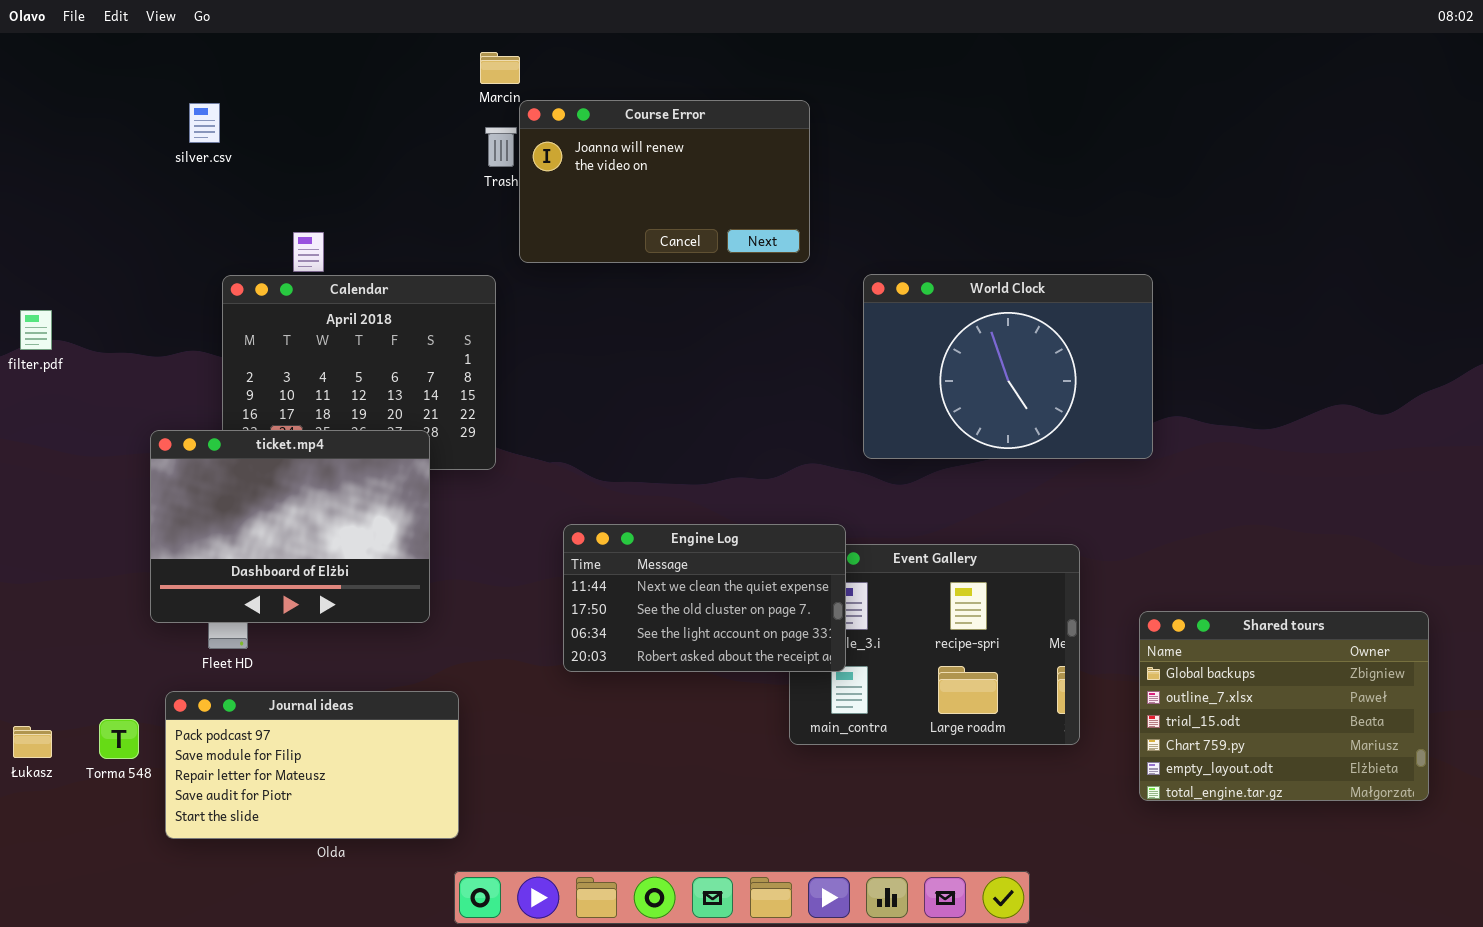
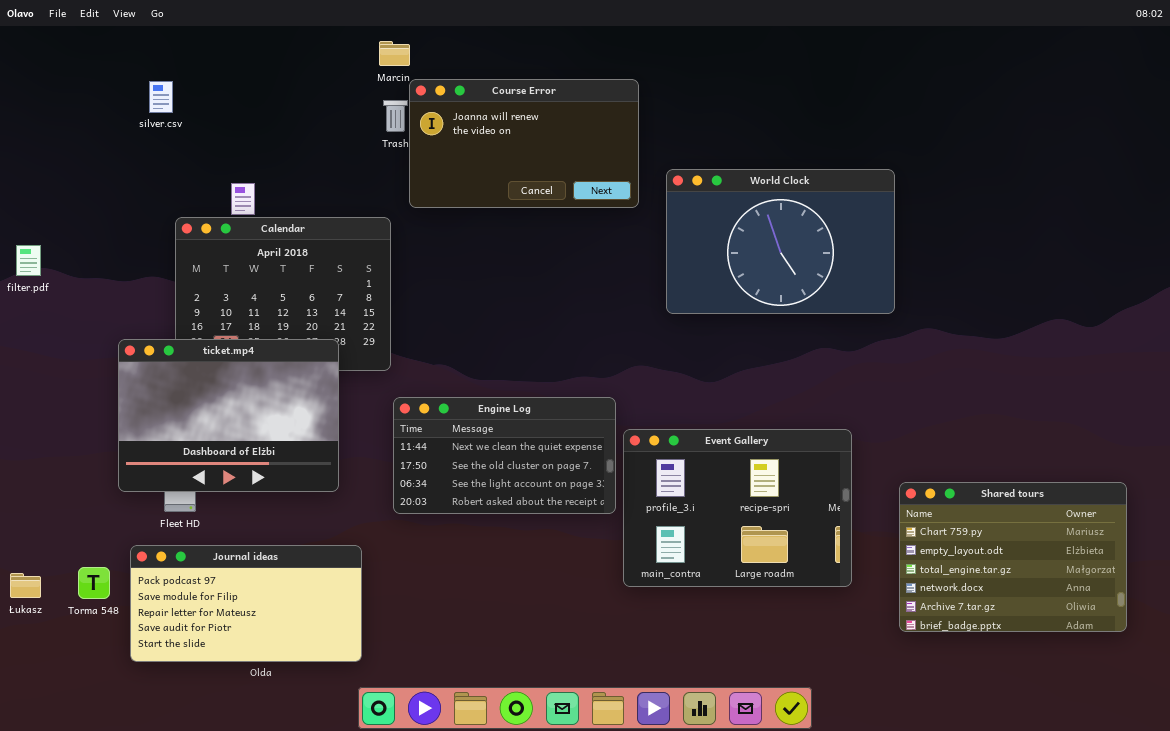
World Clock: [863,274,1153,459] -> [666,169,895,314], moved
Engine Log: [563,524,846,672] -> [393,397,616,514], moved
Shared tours: [1139,611,1429,801] -> [899,482,1127,632], scrolled down 3 rows

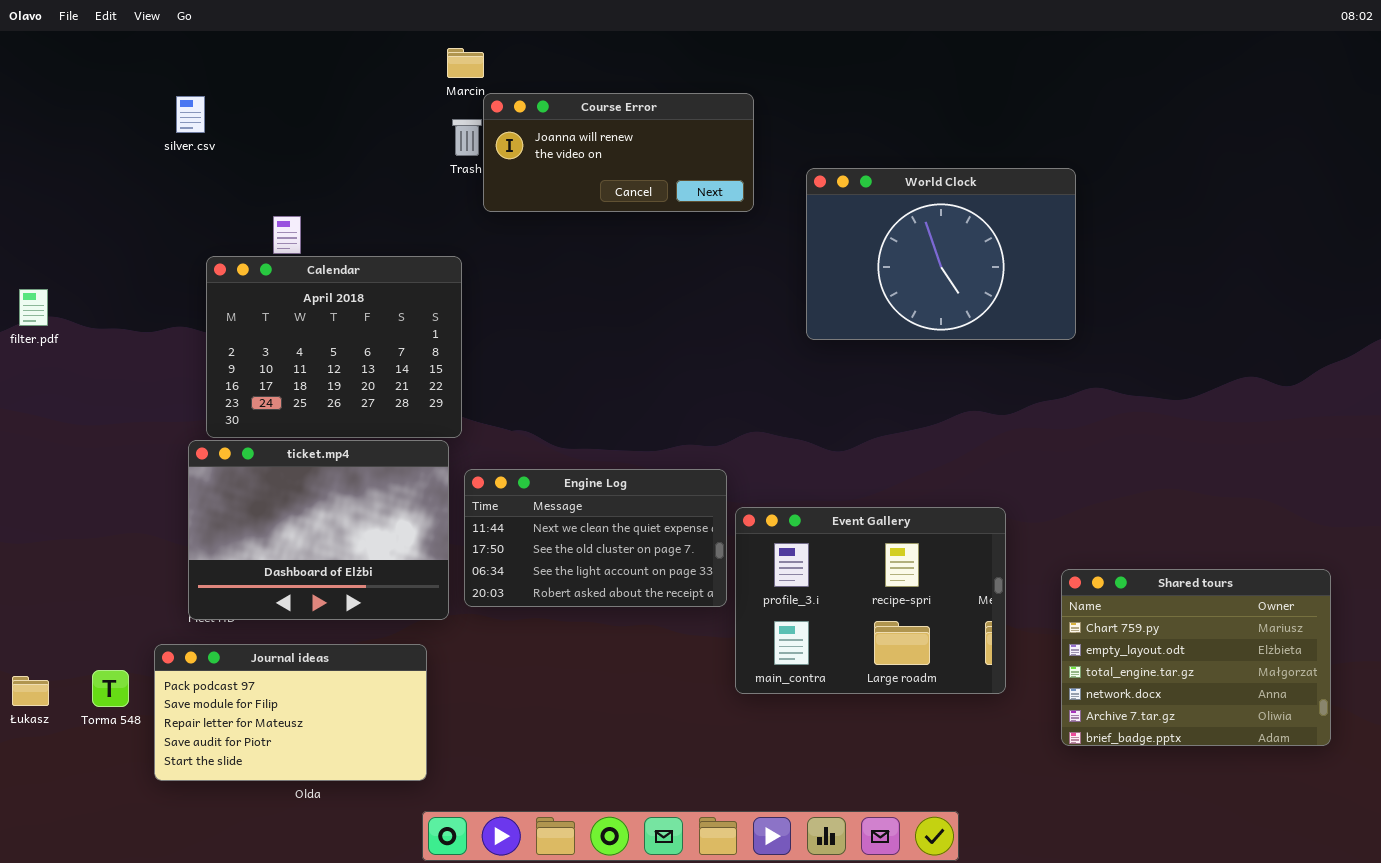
Course Error: [409,79,639,208] -> [483,93,754,212], resized
World Clock: [666,169,895,314] -> [806,168,1076,340], moved
ticket.mp4: [118,339,339,492] -> [188,440,449,620], moved

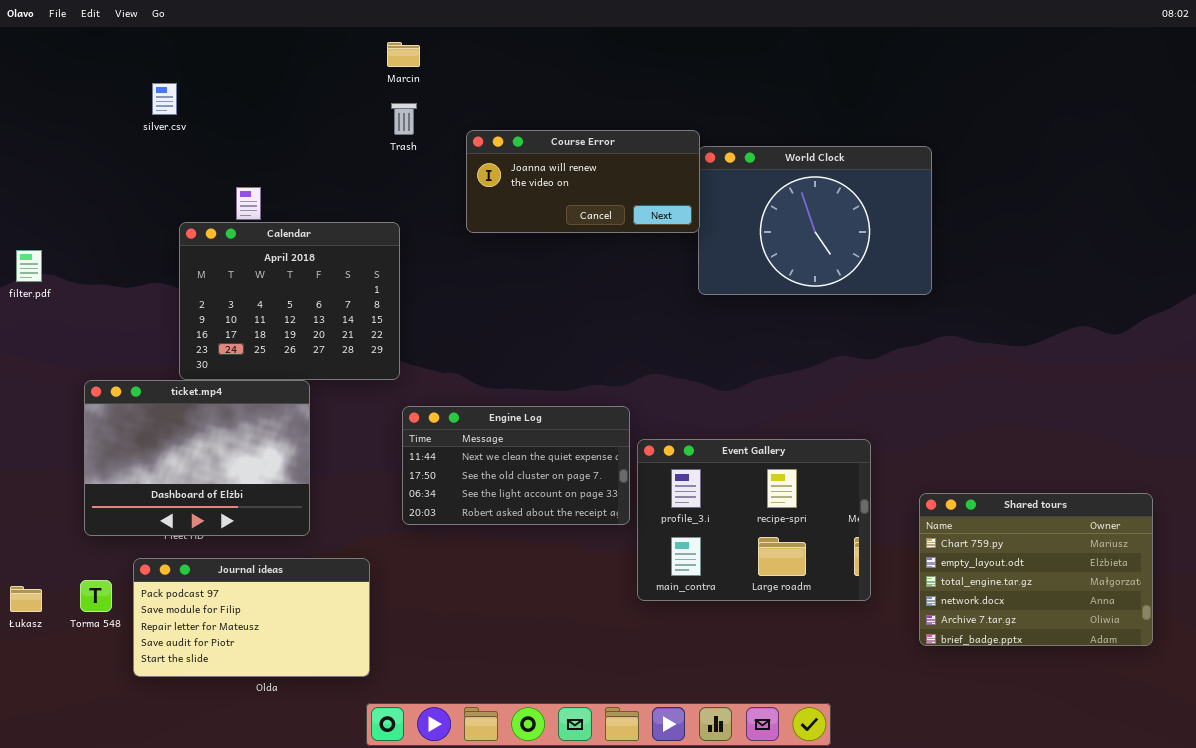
Course Error: [483,93,754,212] -> [466,130,700,233], moved
ticket.mp4: [188,440,449,620] -> [84,380,310,536], moved

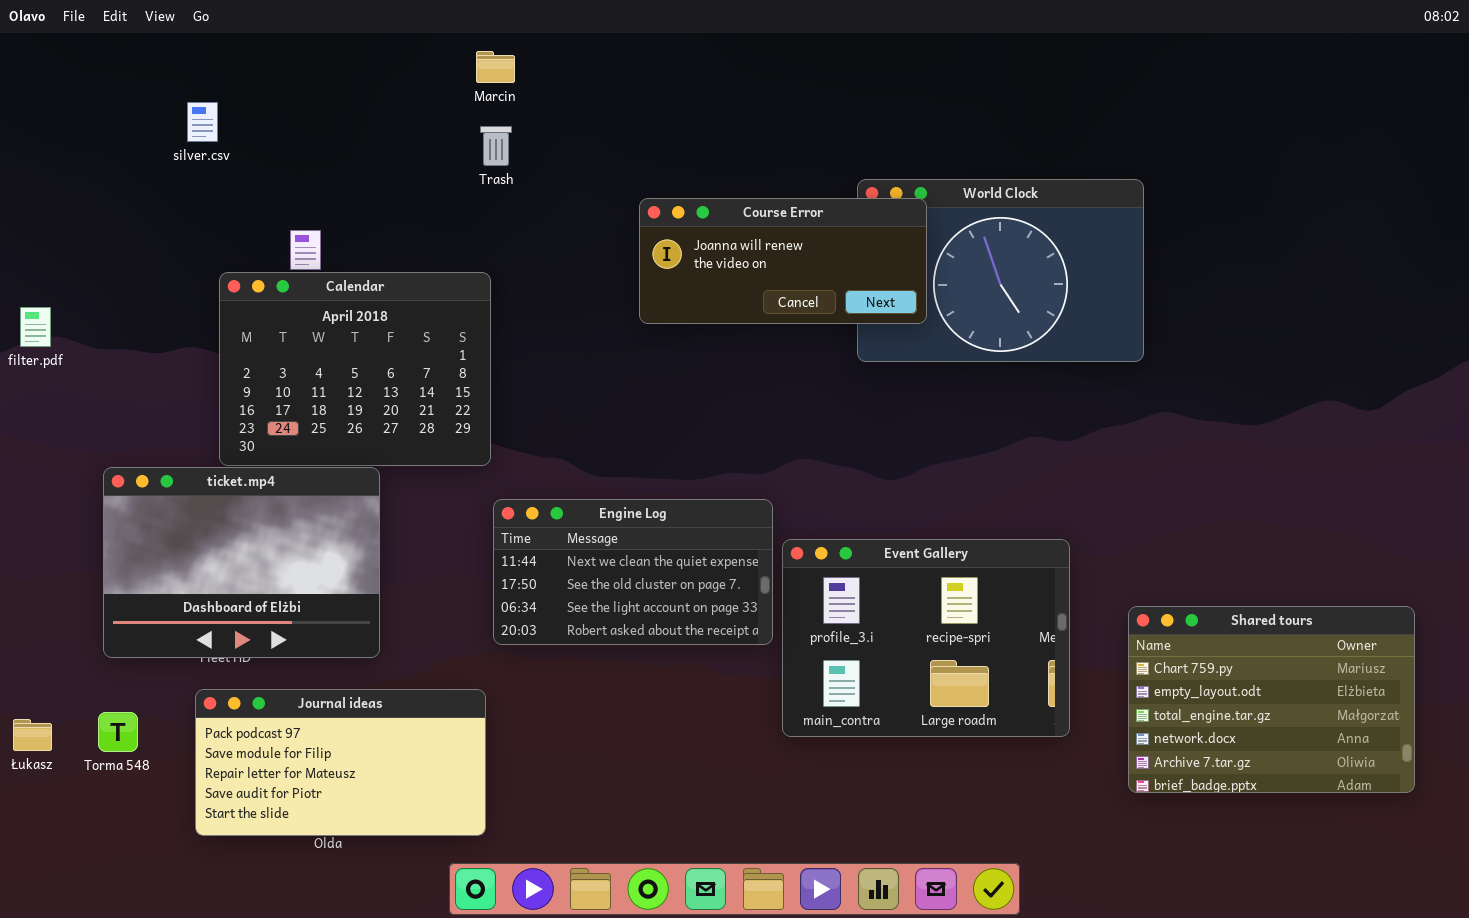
Course Error: [466,130,700,233] -> [639,198,927,324], moved
Journal ideas: [133,558,370,677] -> [195,689,486,836], moved

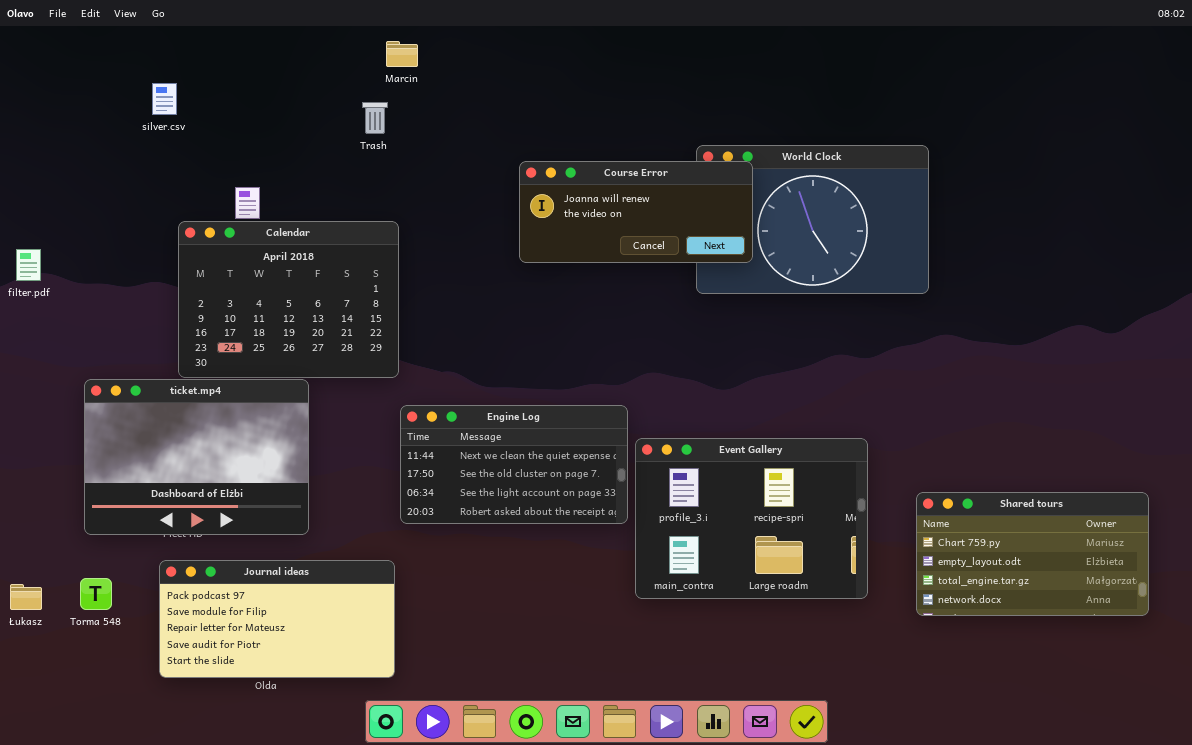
Trash: [480,126,512,166] -> [362,102,388,134], moved
Shared tours: [1128,606,1415,793] -> [916,492,1149,616], resized

